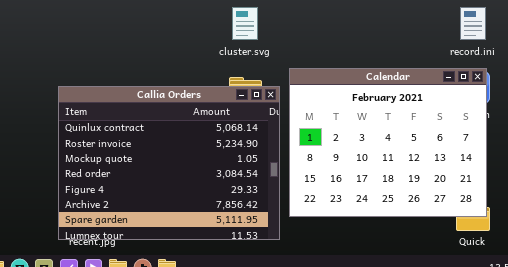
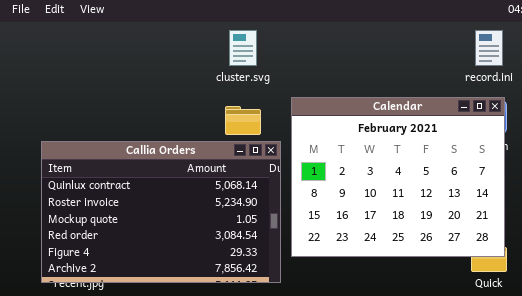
Callia Orders: [58,86,280,240] -> [41,141,281,283], resized

